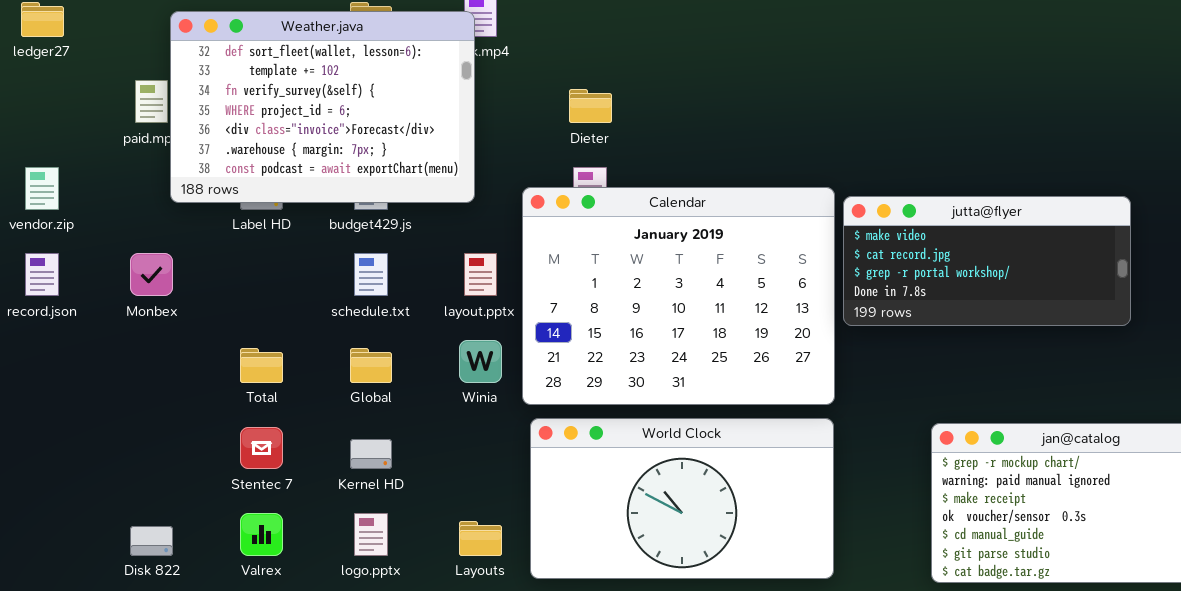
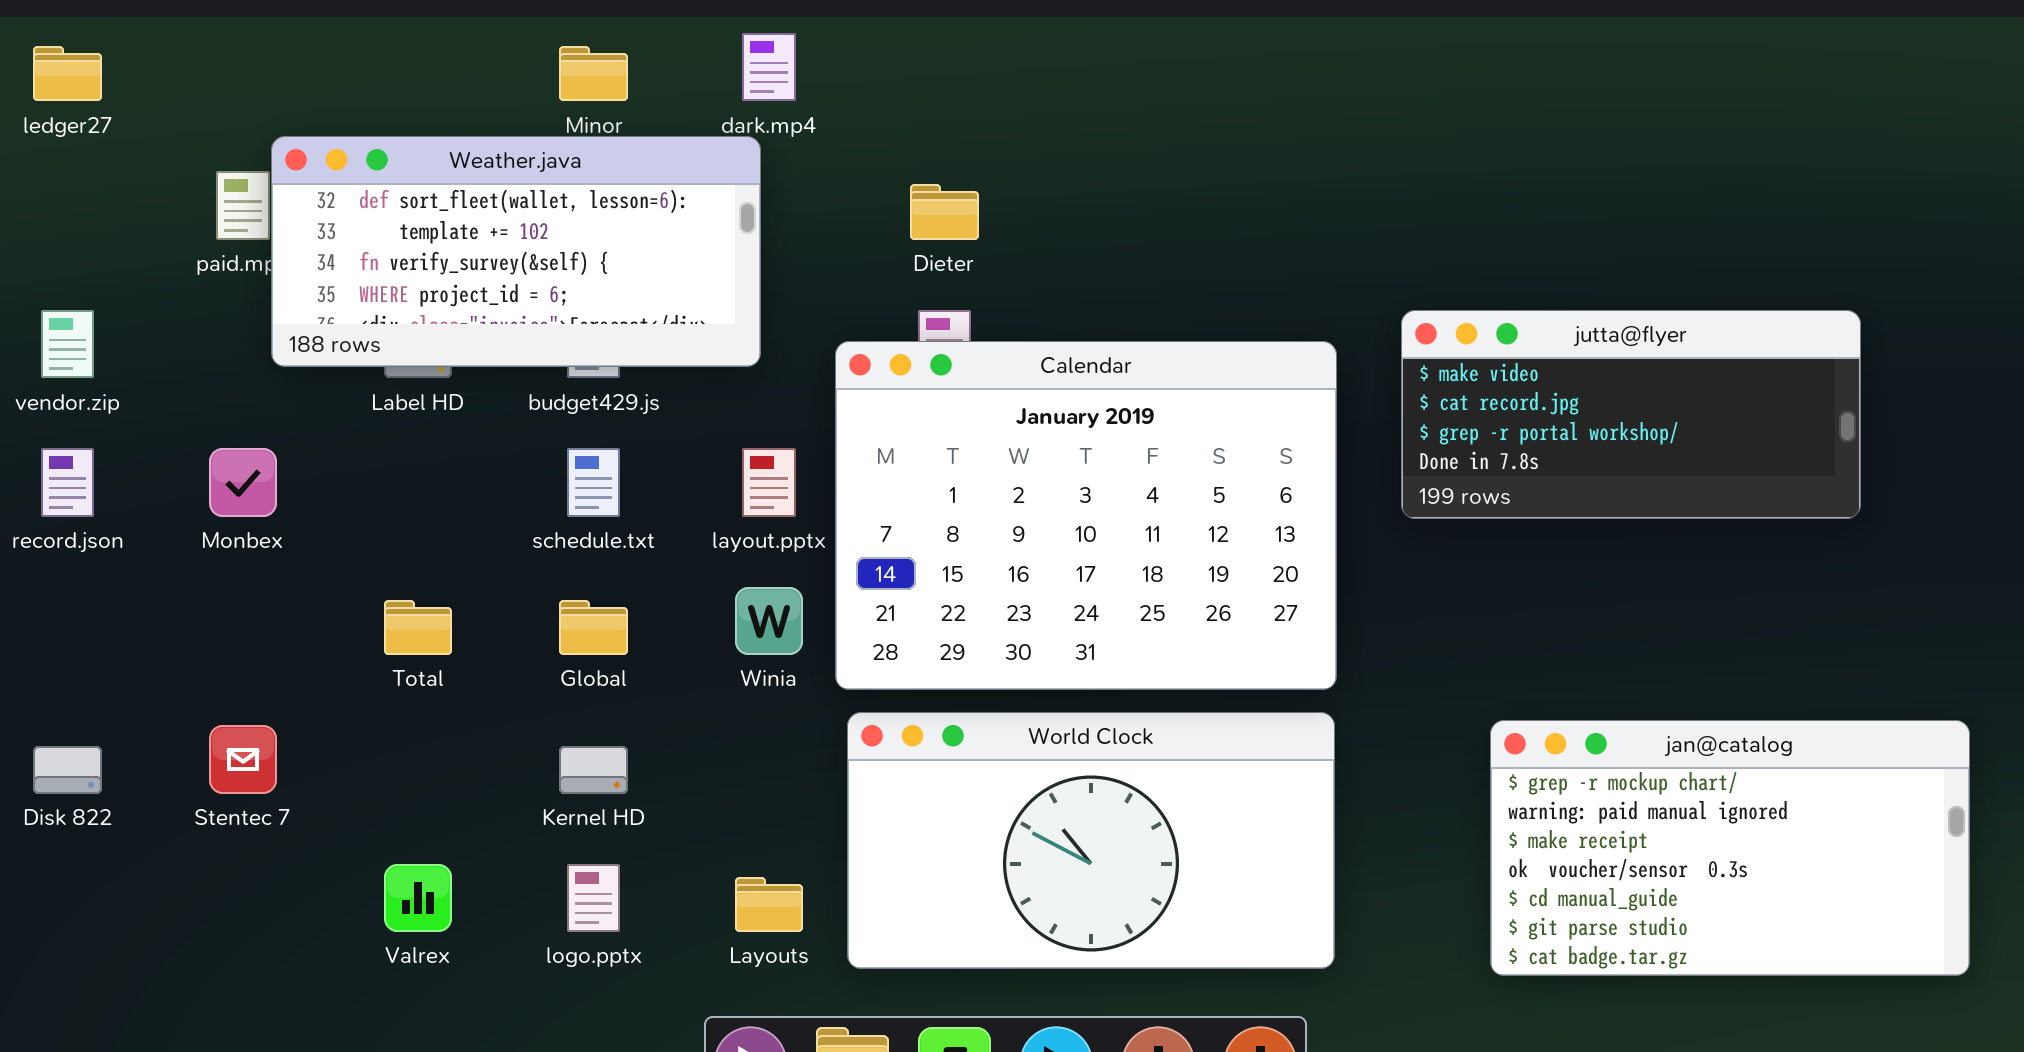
Weather.java: [170,11,475,203] -> [271,136,761,367], resized
jutta@flyer: [843,196,1131,326] -> [1401,310,1861,519], moved
Stentec 7: [240,427,283,469] -> [209,725,277,794], moved
Disk 822: [130,526,173,556] -> [33,746,102,794], moved

